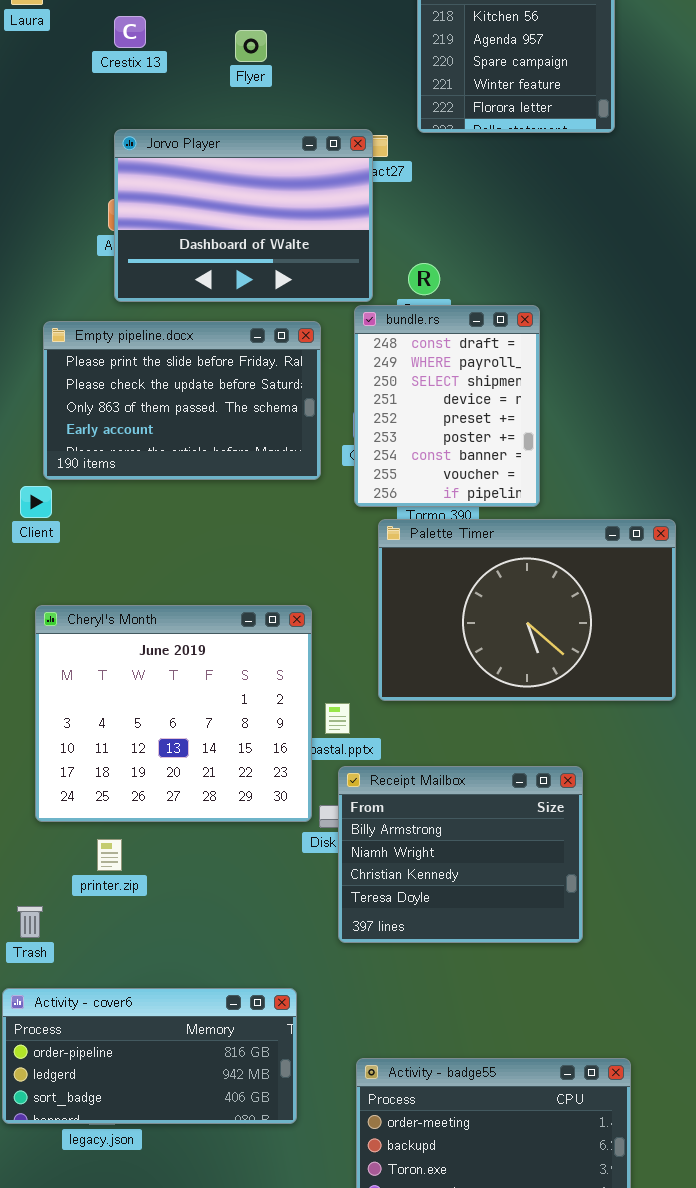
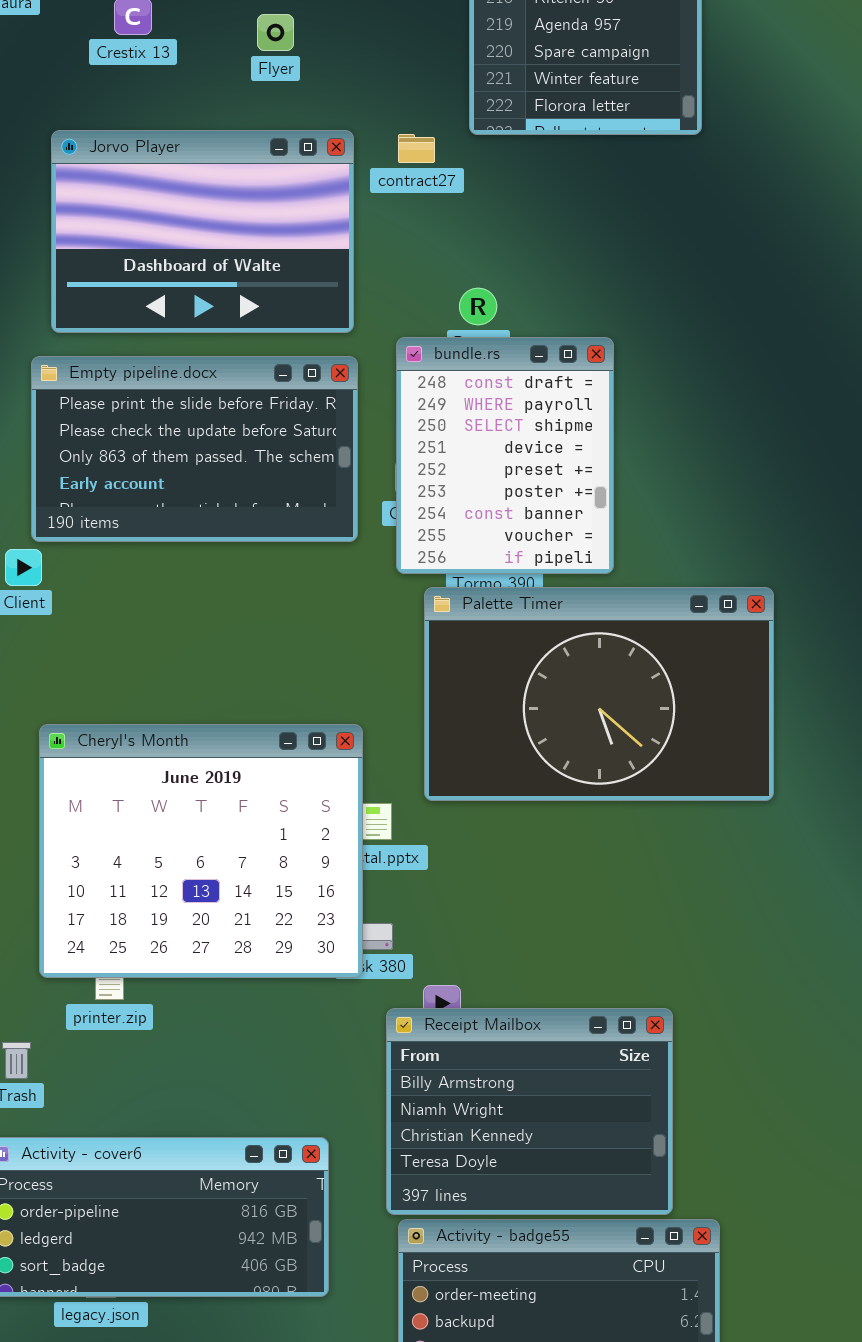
Jorvo Player: [114,129,373,302] -> [51,130,354,333], moved
Cheryl's Month: [35,605,312,822] -> [39,724,363,978], moved
Receipt Mailbox: [338,766,583,943] -> [386,1008,673,1215], moved

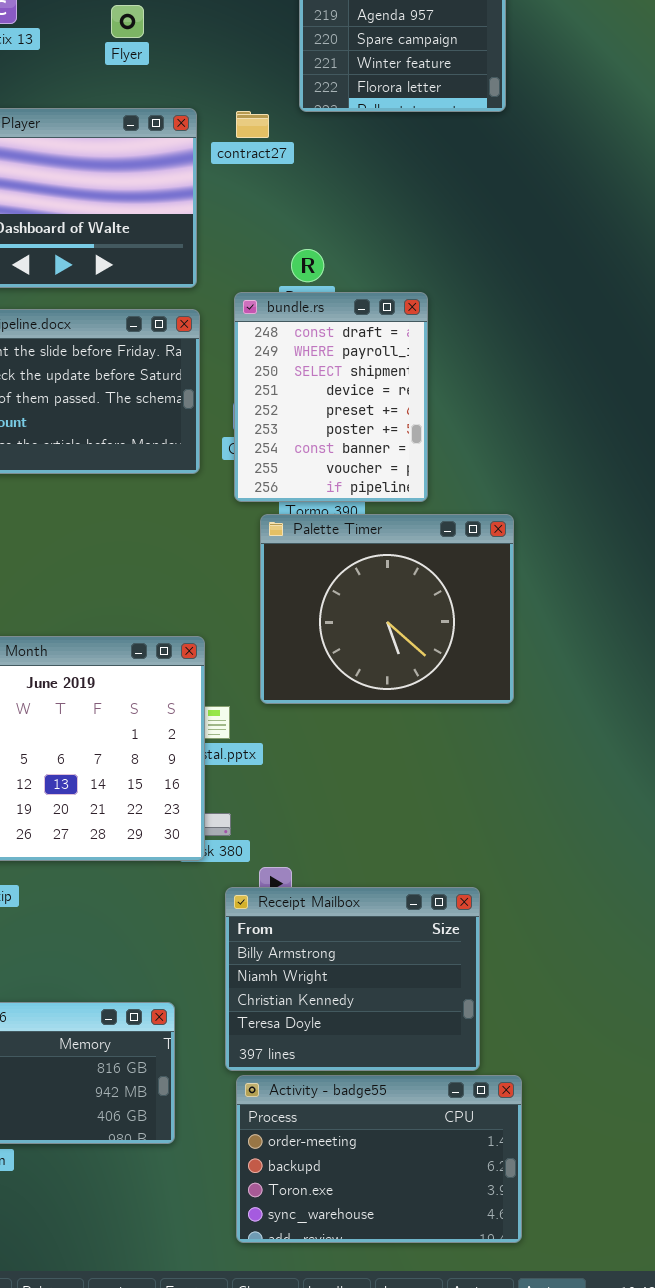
Palette Timer: [424,587,774,801] -> [260,514,514,704], resized

